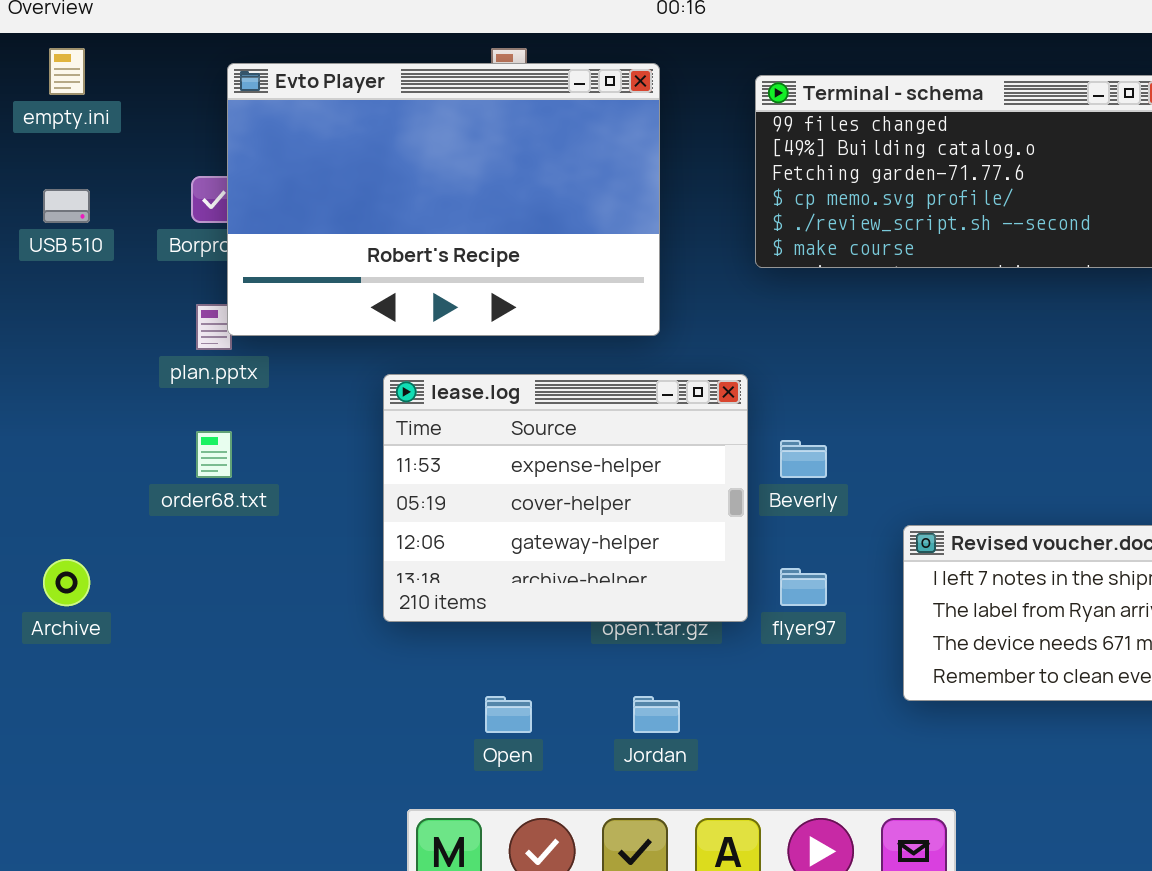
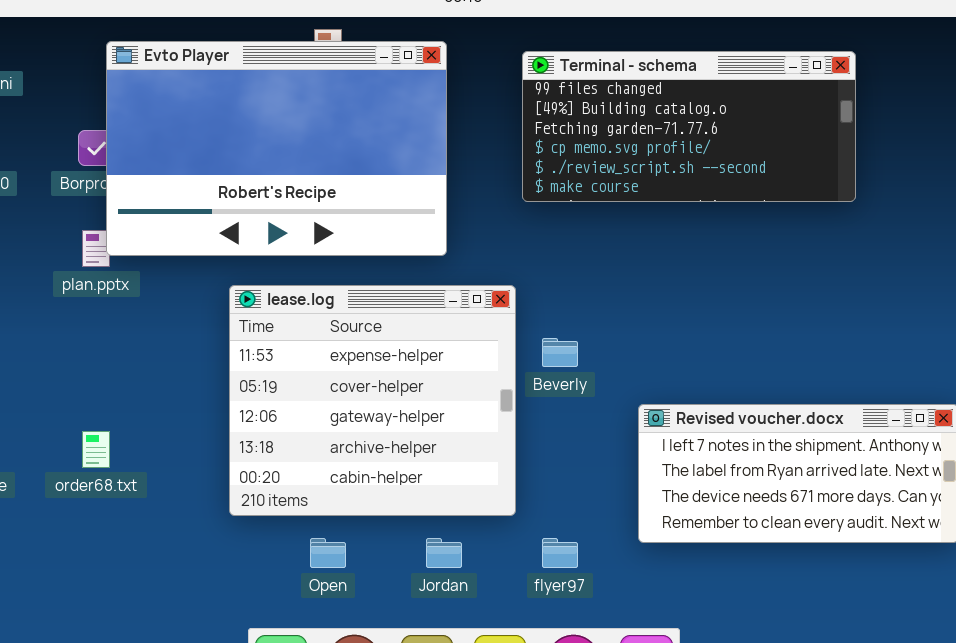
lease.log: [383,374,748,622] -> [229,285,516,516], resized
order68.txt: [196,431,232,478] -> [82,431,110,468], moved
flyer97: [780,568,827,606] -> [542,538,578,568], moved

